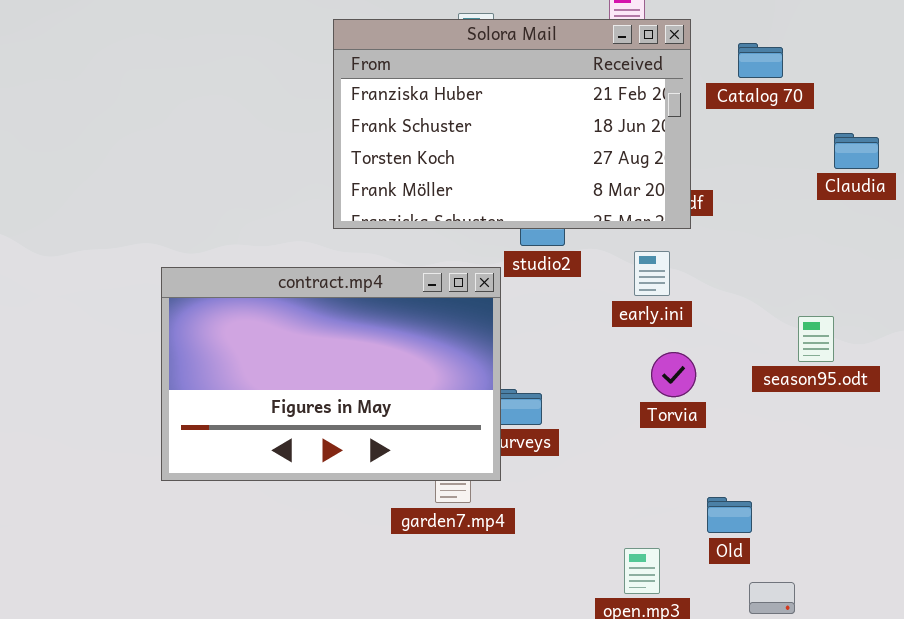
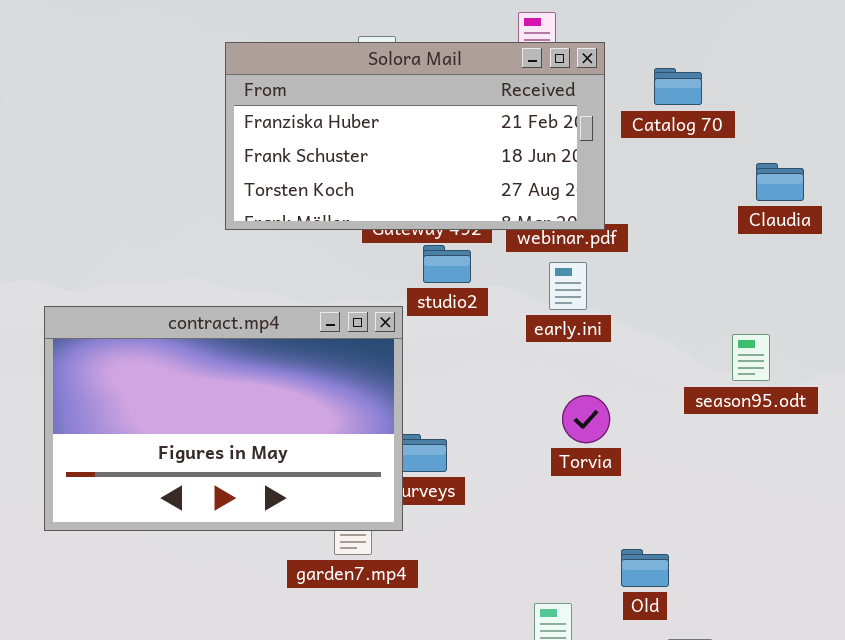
Solora Mail: [333,19,691,229] -> [225,42,605,230], resized
early.ini: [634,251,670,296] -> [549,262,587,310], moved
season95.odt: [798,316,834,362] -> [732,334,770,381], moved

